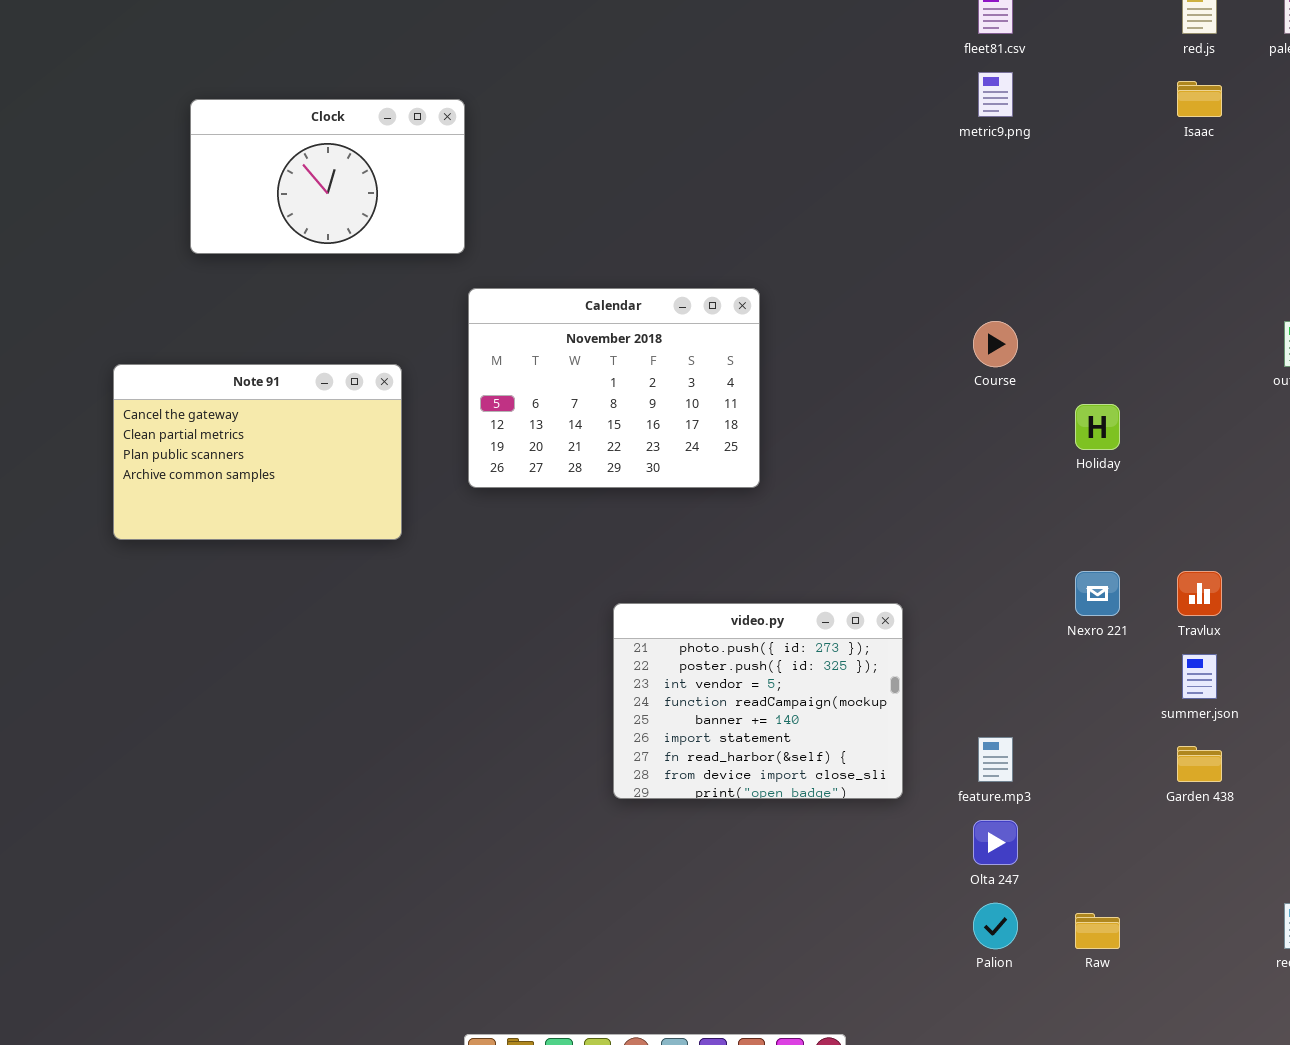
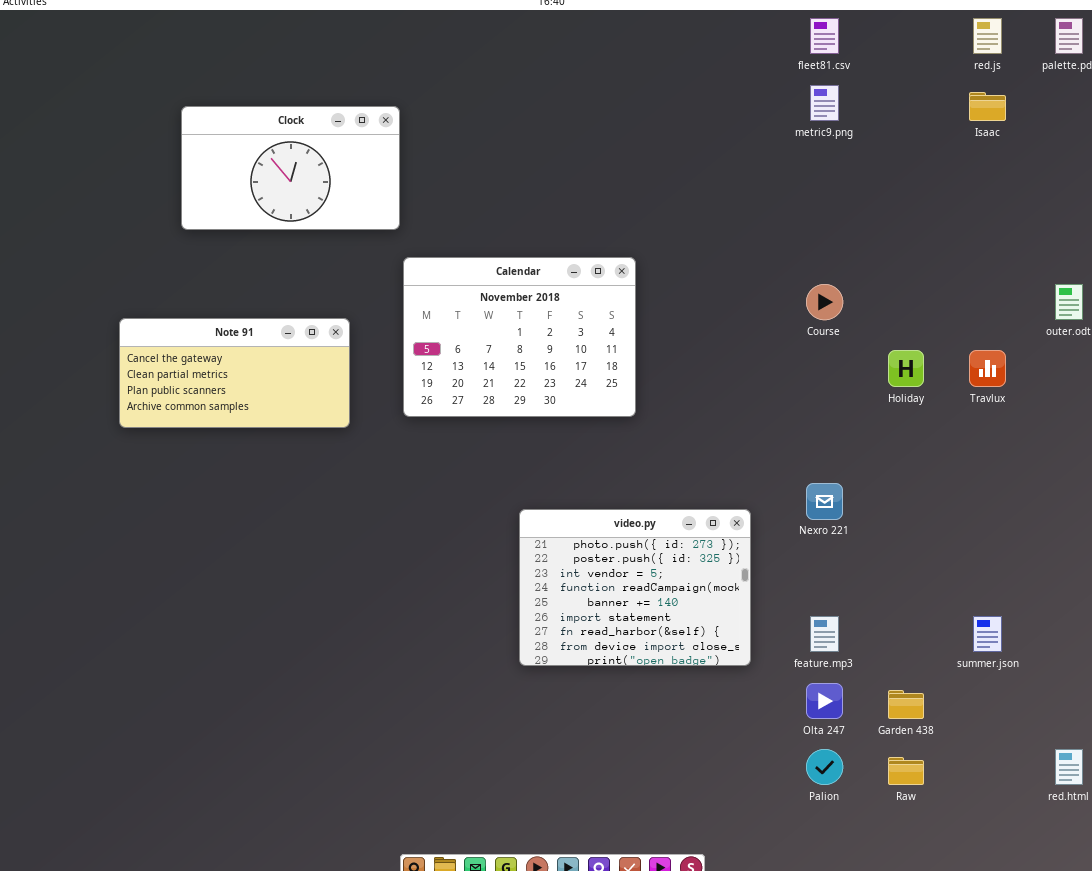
Note 91: [113,364,402,540] -> [119,318,350,428], resized
Nexro 221: [1075,571,1120,616] -> [806,483,843,520], moved
Travlux: [1177,571,1222,616] -> [969,350,1006,387], moved
summer.json: [1182,654,1217,699] -> [973,616,1002,652], moved
Garden 438: [1177,746,1222,782] -> [888,690,924,719], moved

